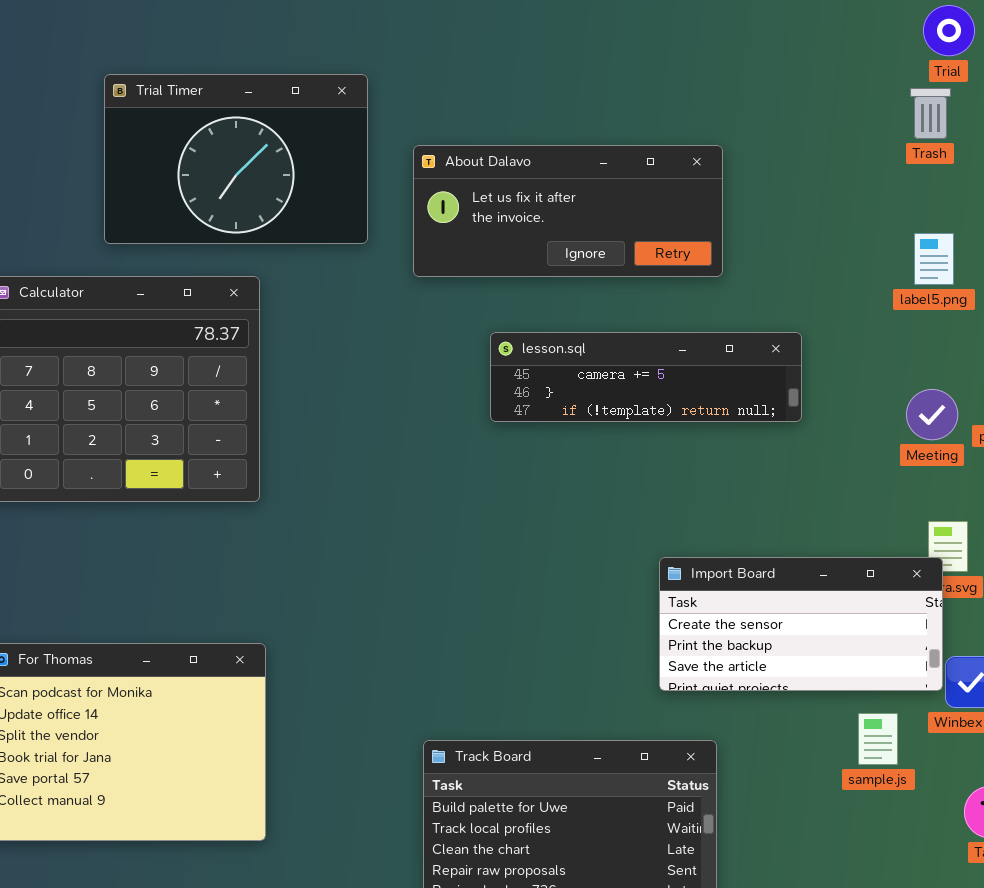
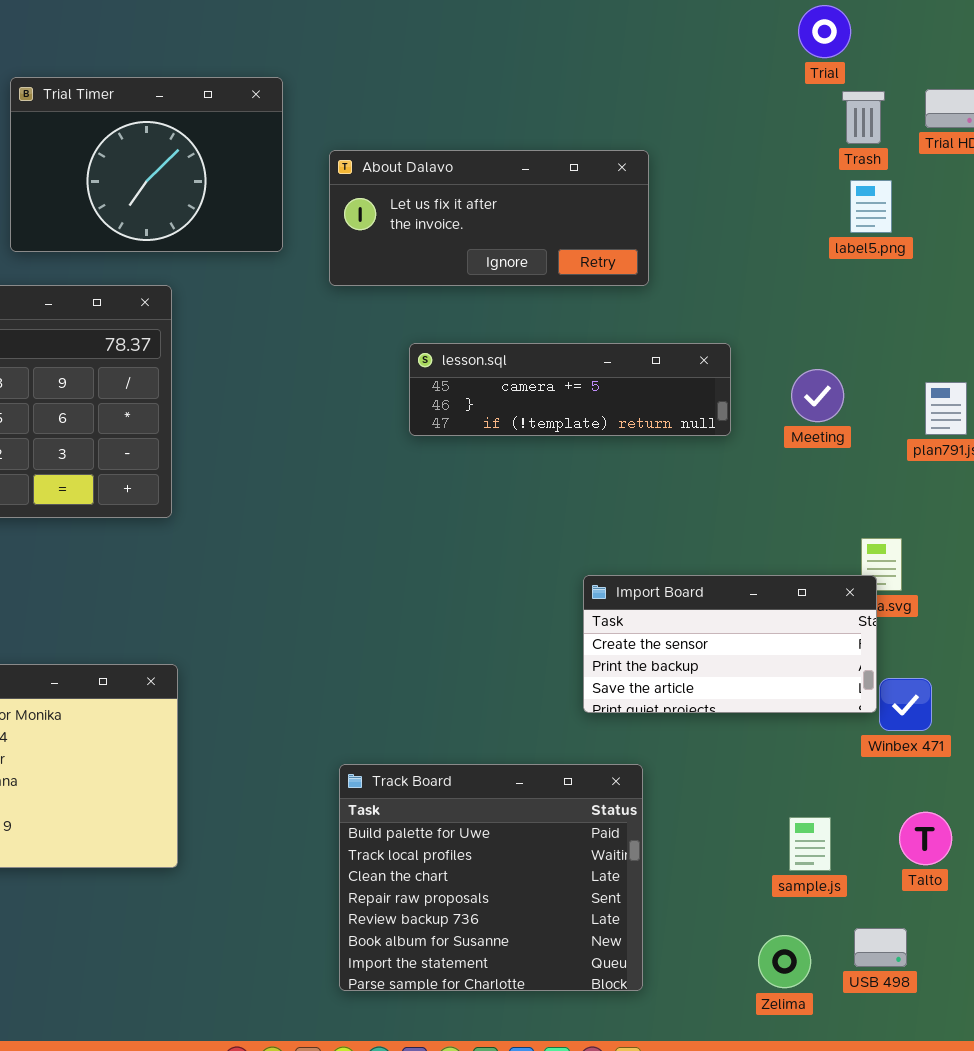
Trial: [923,5,975,56] -> [798,5,851,58], moved
label5.png: [914,233,954,285] -> [850,180,892,233], moved
Meeting: [906,389,958,440] -> [791,369,844,422], moved
sample.js: [858,713,898,765] -> [789,817,831,871], moved

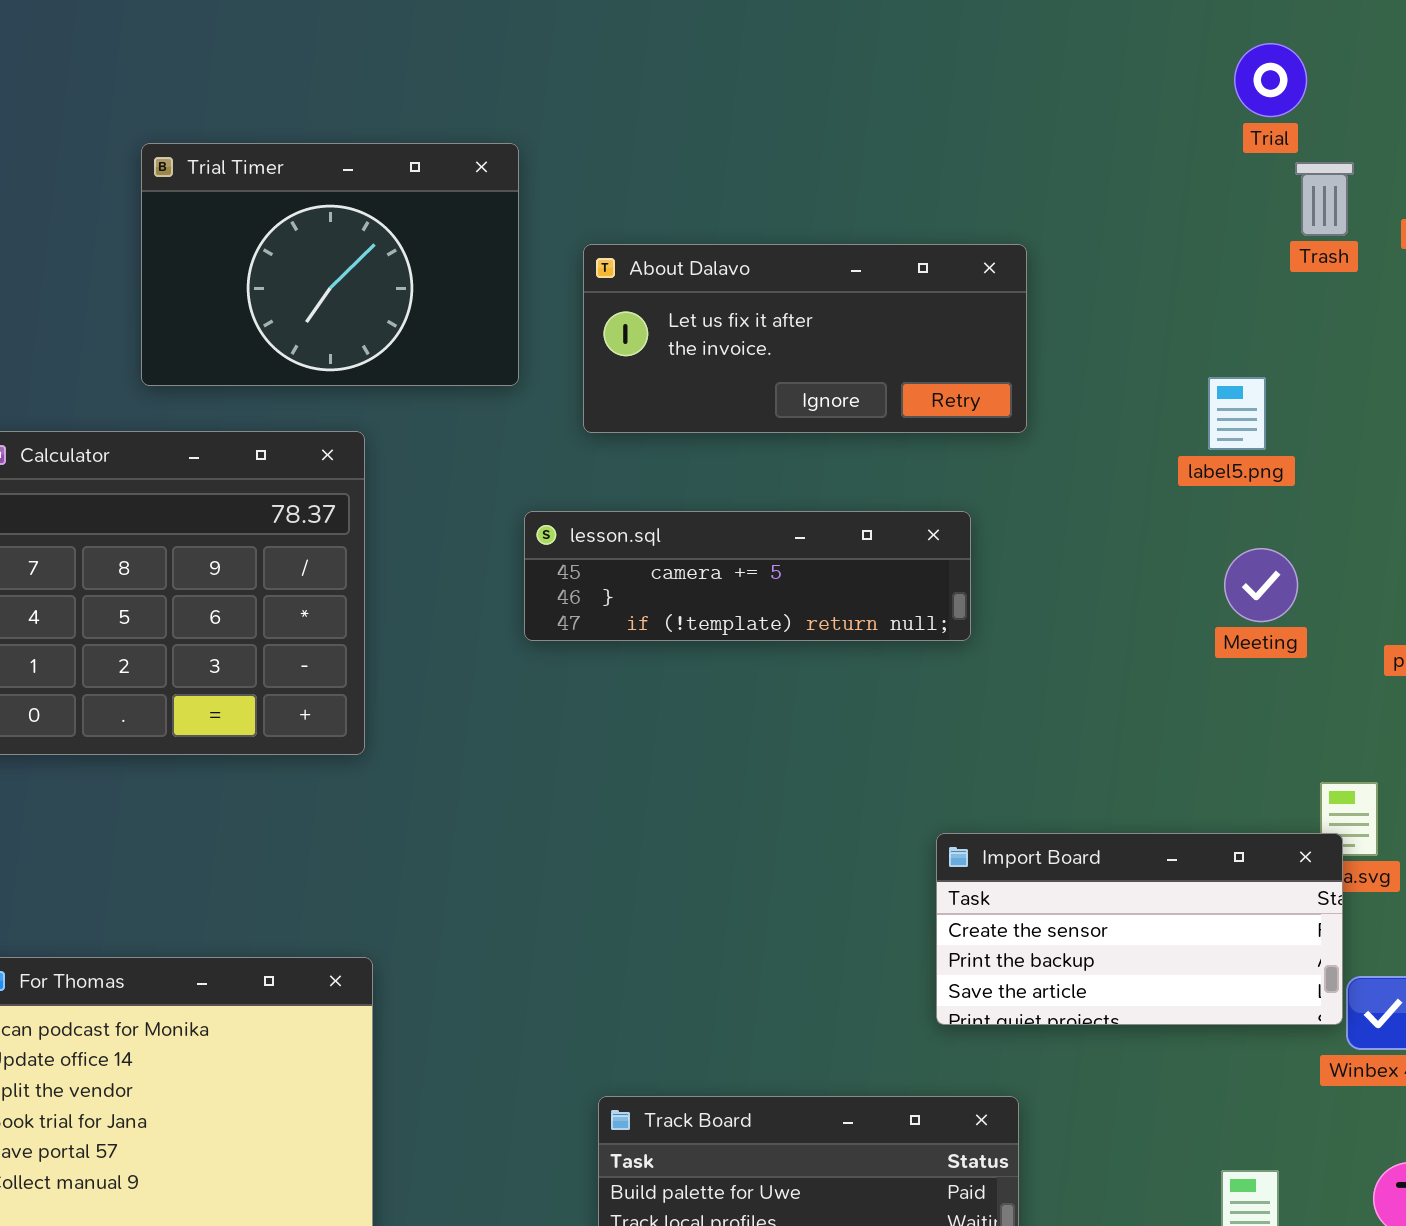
label5.png: [850,180,892,233] -> [1208,377,1266,450], moved
lesson.sql: [409,343,731,436] -> [524,511,971,641], moved

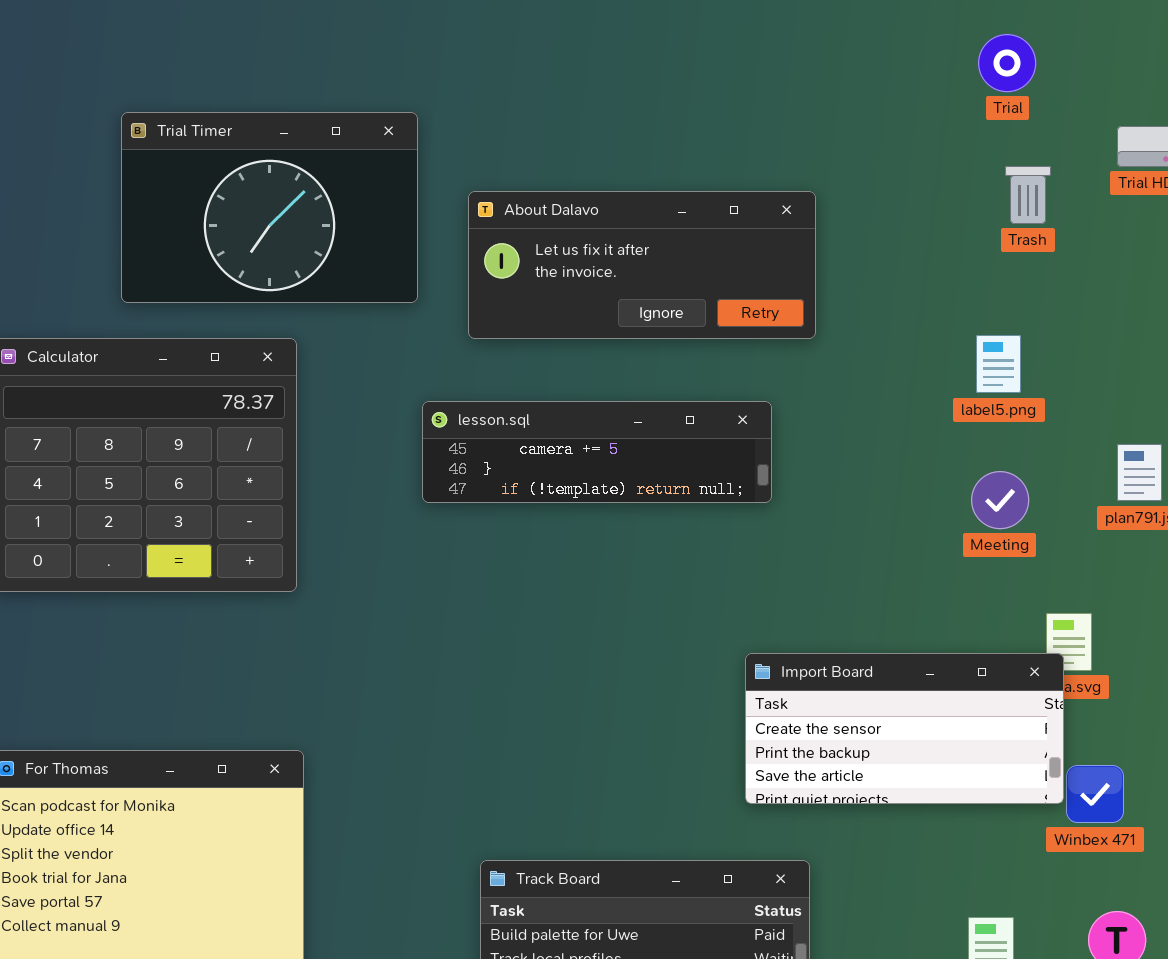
Trash: [1295,162,1354,236] -> [1005,166,1051,224], moved
label5.png: [1208,377,1266,450] -> [976,335,1021,393], moved
Meeting: [1224,548,1298,622] -> [971,471,1029,529], moved

